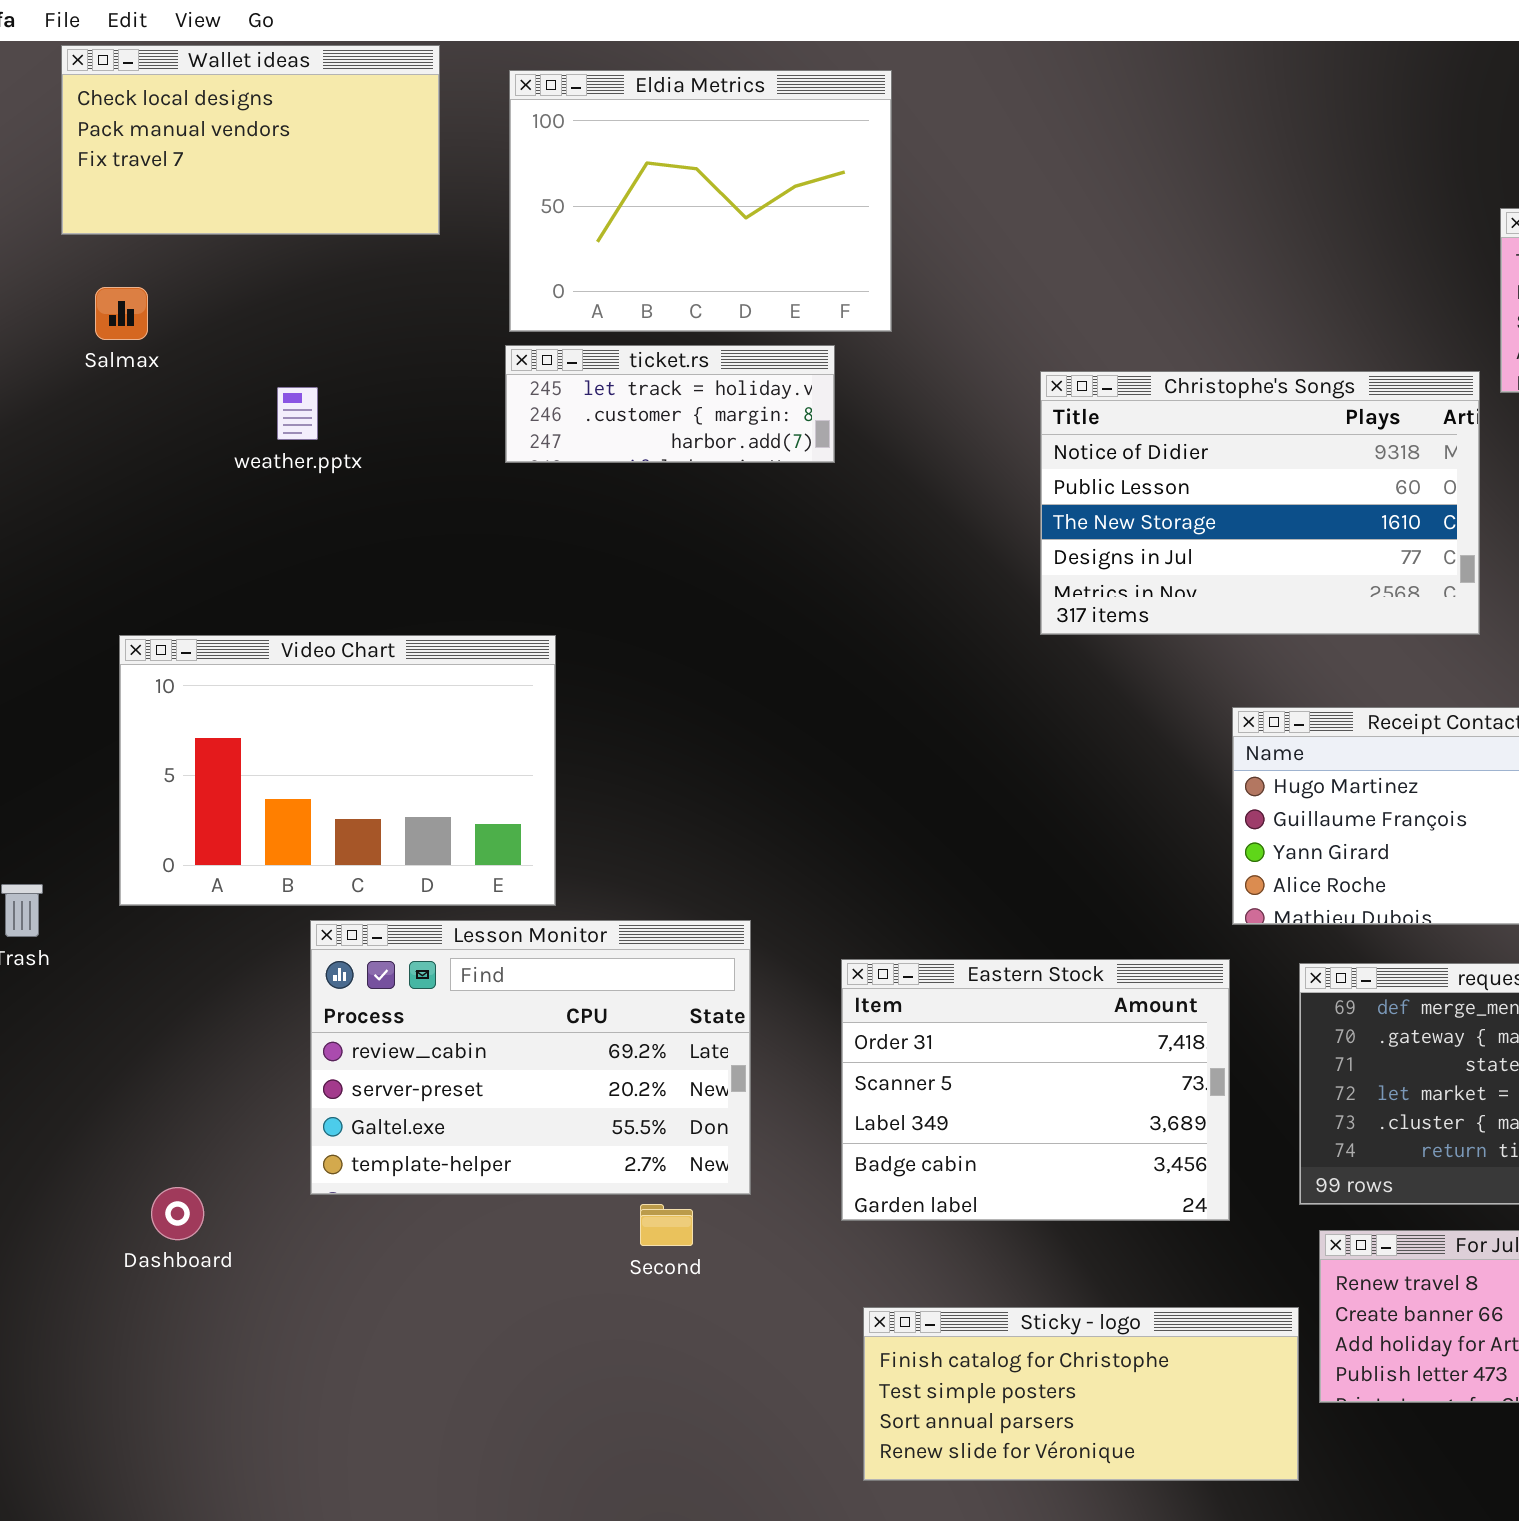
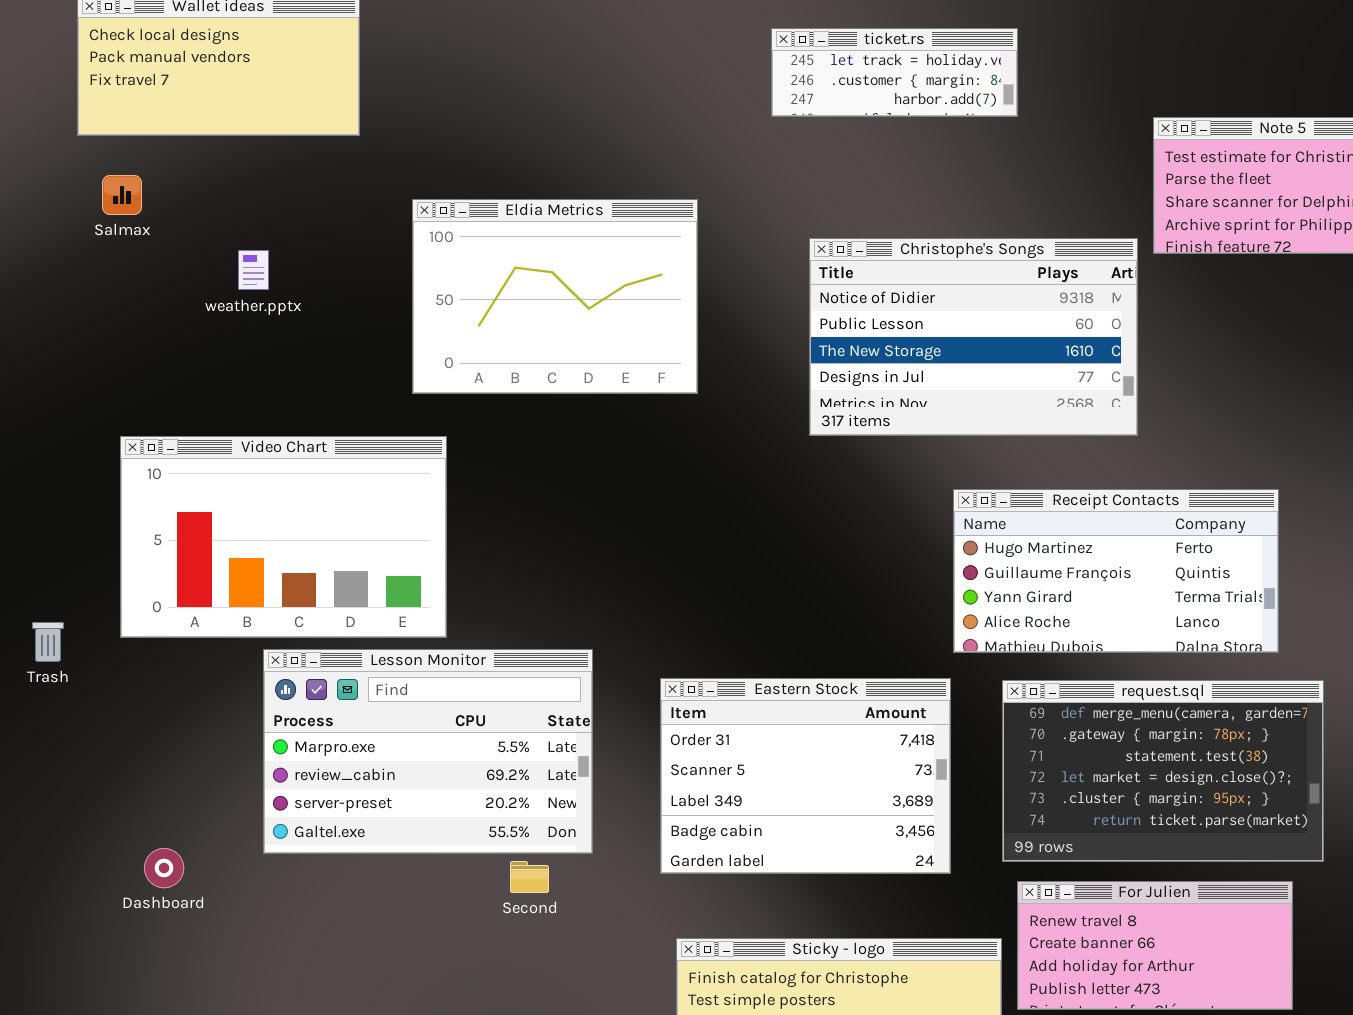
Eldia Metrics: [509,70,892,332] -> [412,199,698,394], moved
ticket.rs: [505,345,835,463] -> [771,28,1018,117], moved
Lesson Monitor: [310,920,751,1195] -> [263,649,593,854], scrolled up 1 row

